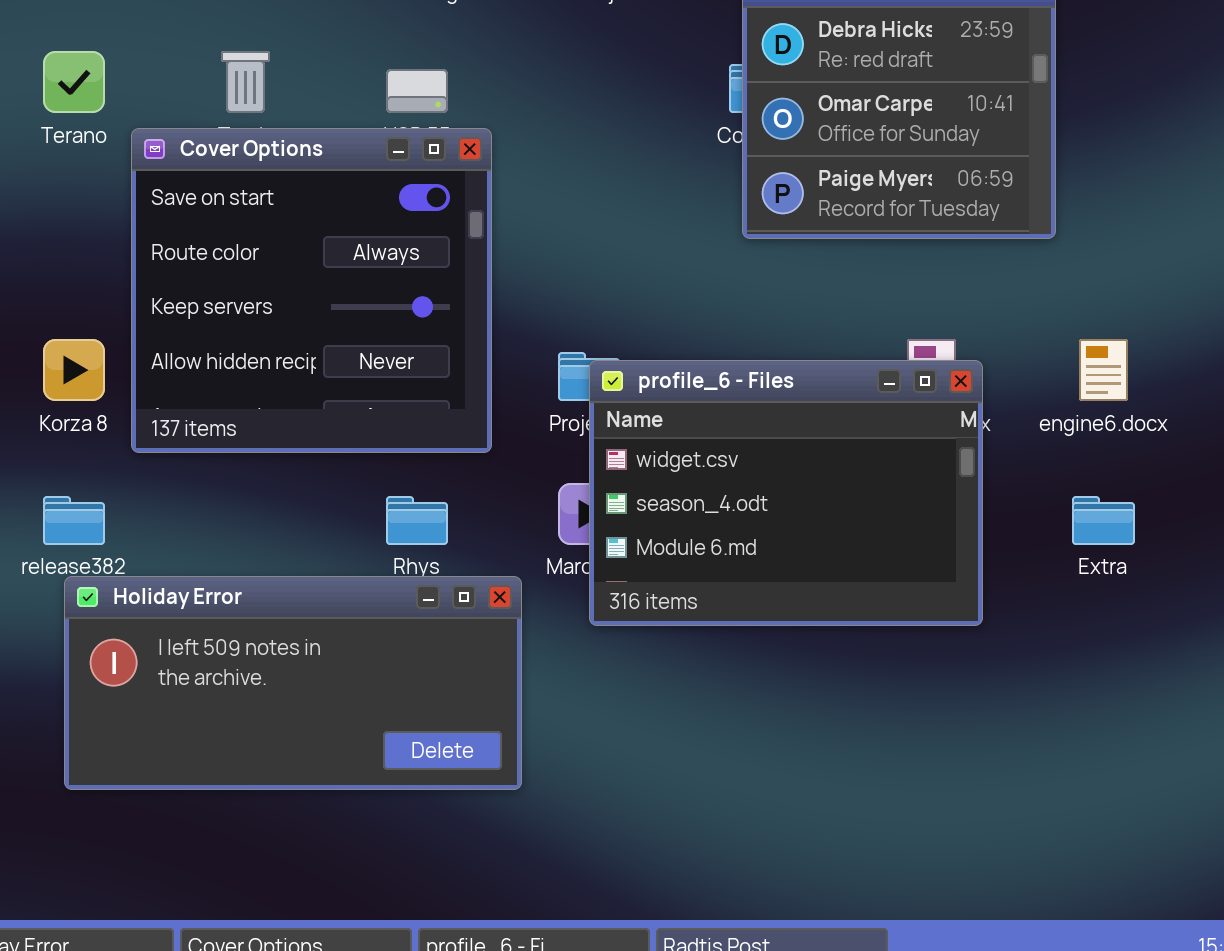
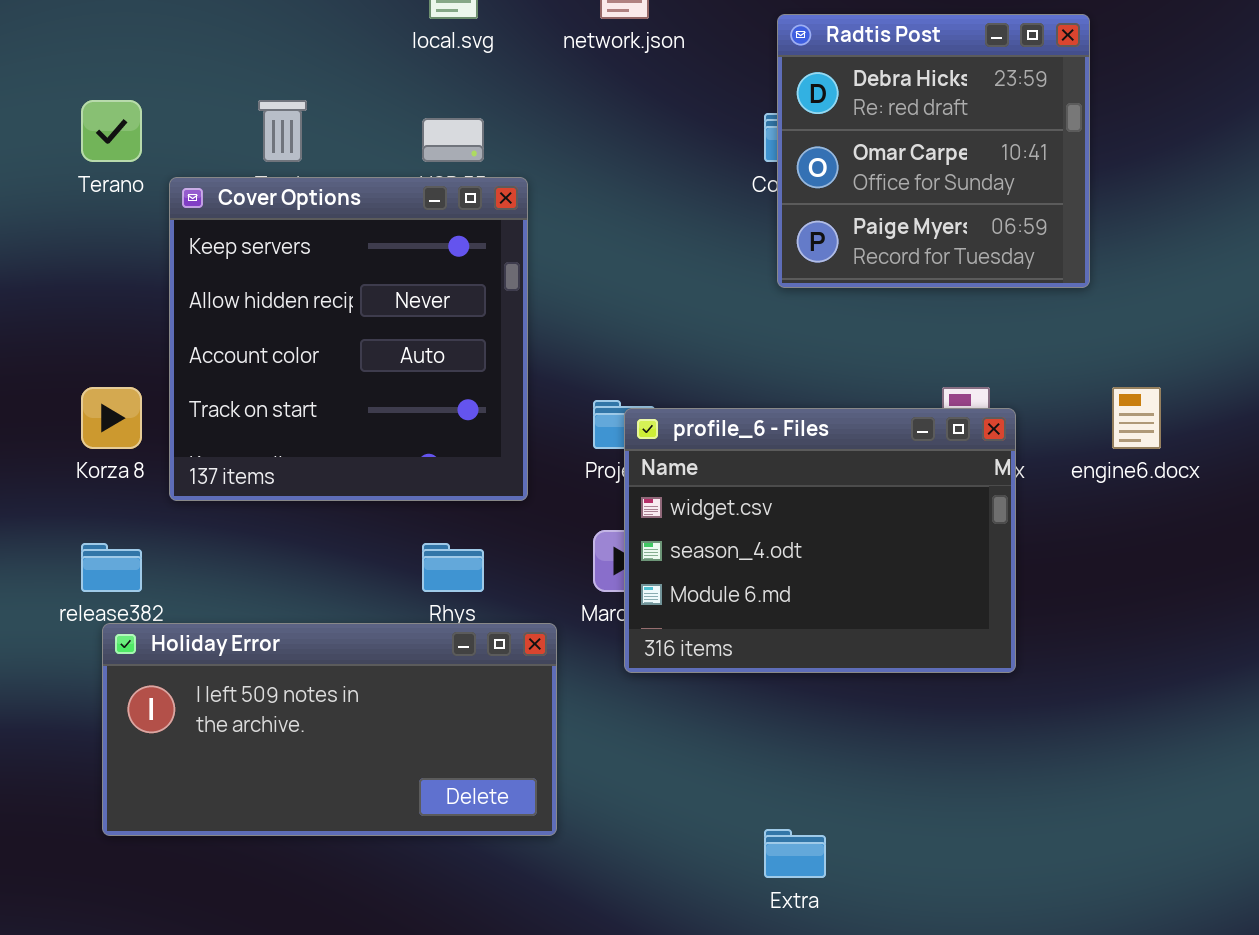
Cover Options: [131,128,492,453] -> [169,177,528,501], scrolled down 2 rows
Extra: [1072,496,1135,545] -> [764,829,826,878], moved

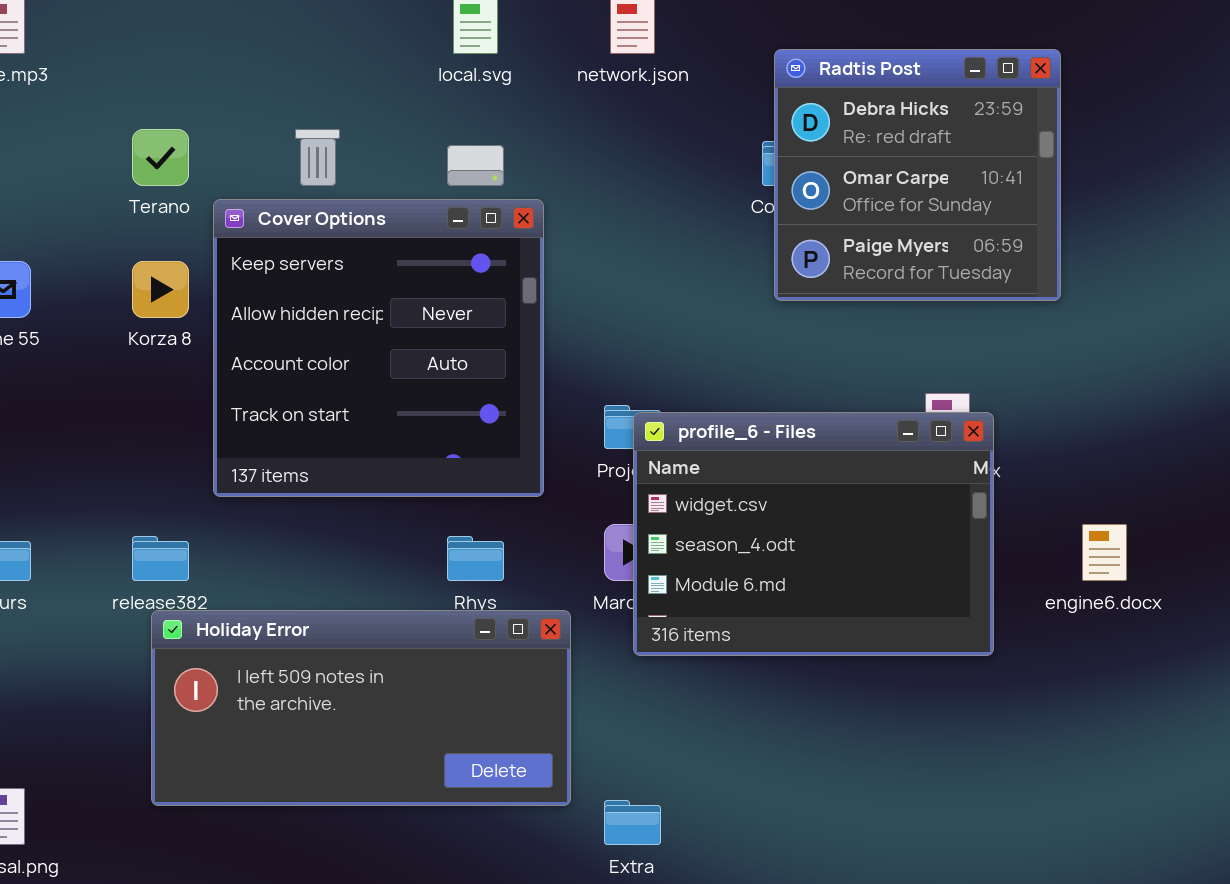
Korza 8: [81,387,142,449] -> [132,261,189,318], moved
engine6.docx: [1112,387,1161,449] -> [1082,524,1127,581], moved
Extra: [764,829,826,878] -> [604,800,661,845], moved

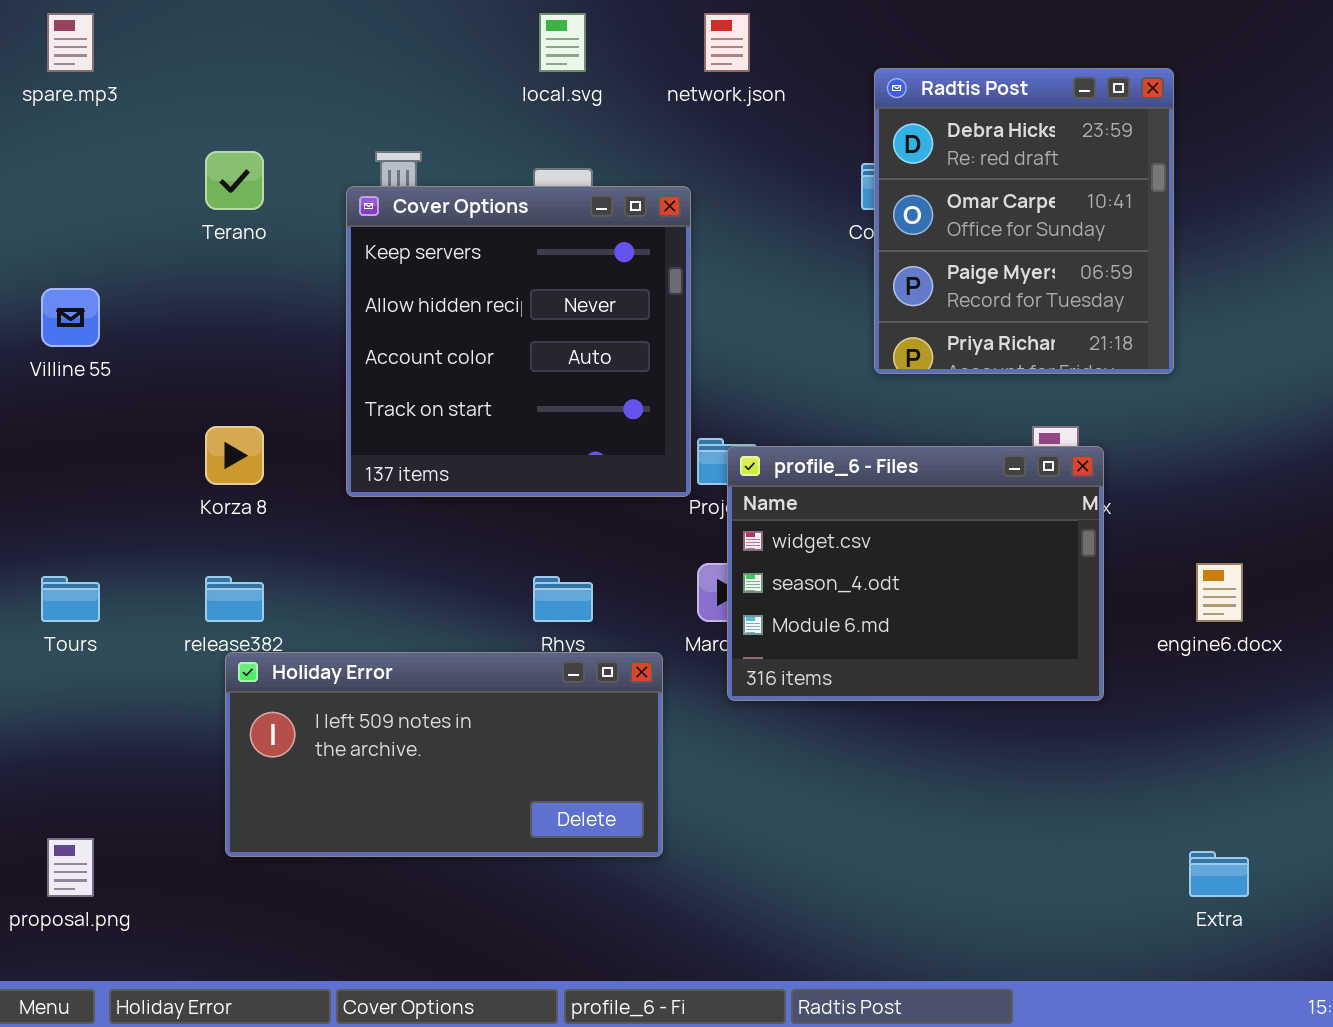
Radtis Post: [774,49,1061,301] -> [874,68,1174,374], resized
Cover Options: [213,199,544,497] -> [346,186,691,497], moved
Korza 8: [132,261,189,318] -> [205,426,264,485], moved
Extra: [604,800,661,845] -> [1189,851,1249,897], moved

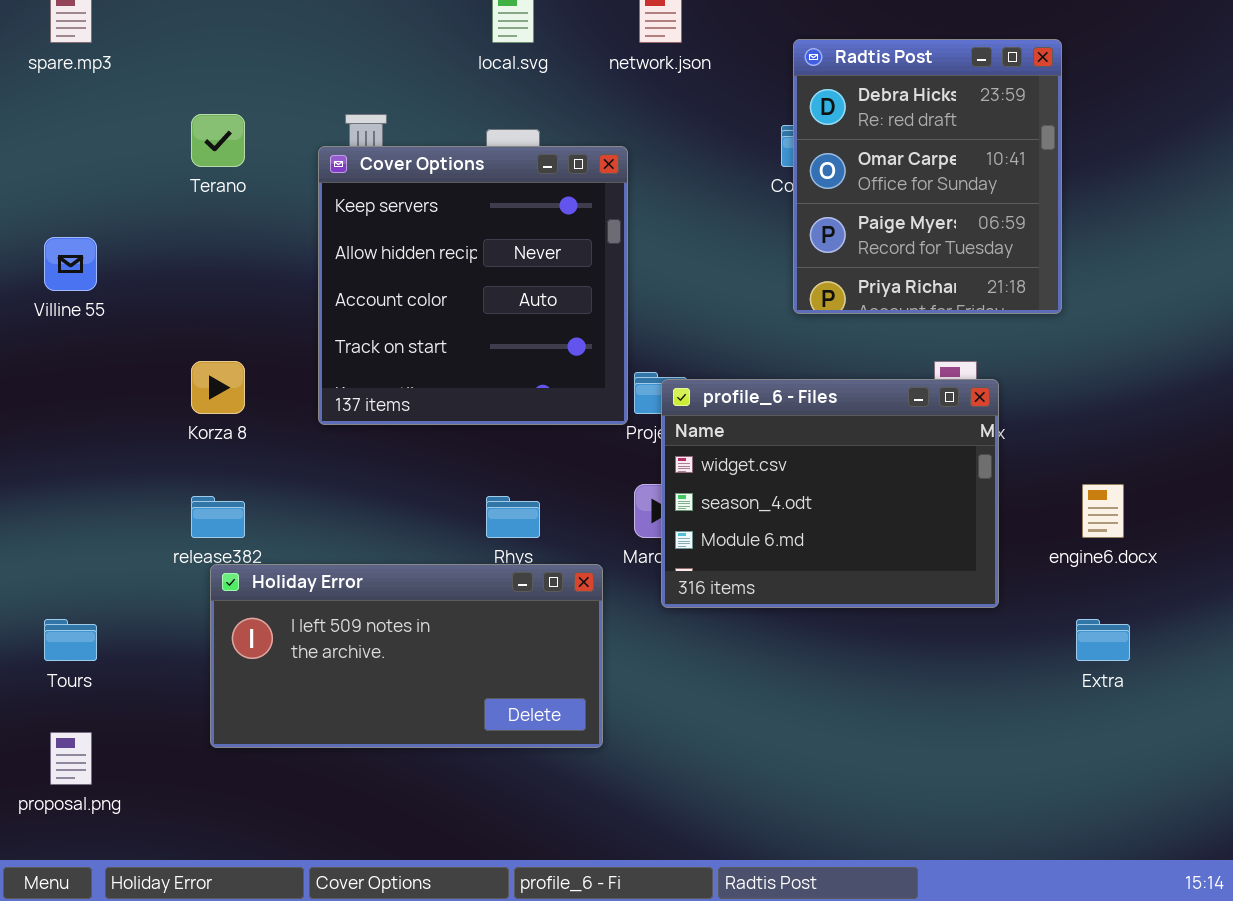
Tours: [41,576,100,622] -> [44,619,97,661], moved
Extra: [1189,851,1249,897] -> [1076,619,1130,661], moved

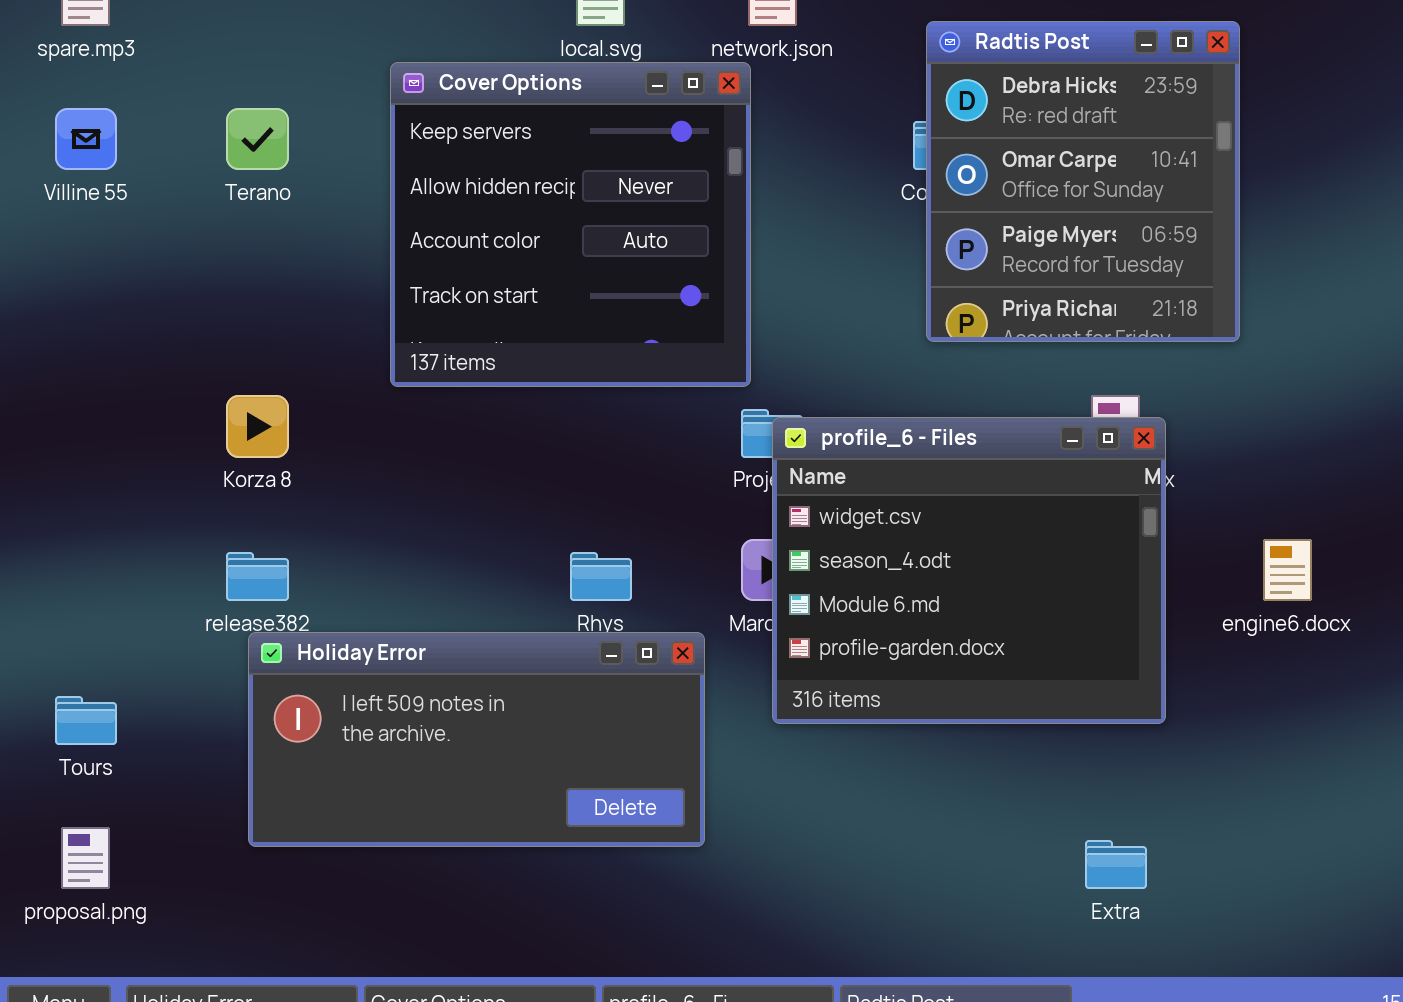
Cover Options: [318,146,628,425] -> [390,62,751,387], moved
Villine 55: [44,237,97,291] -> [55,108,117,170], moved
profile_6 - Files: [661,379,999,608] -> [772,417,1166,724], resized
Extra: [1076,619,1130,661] -> [1085,840,1147,889], moved

